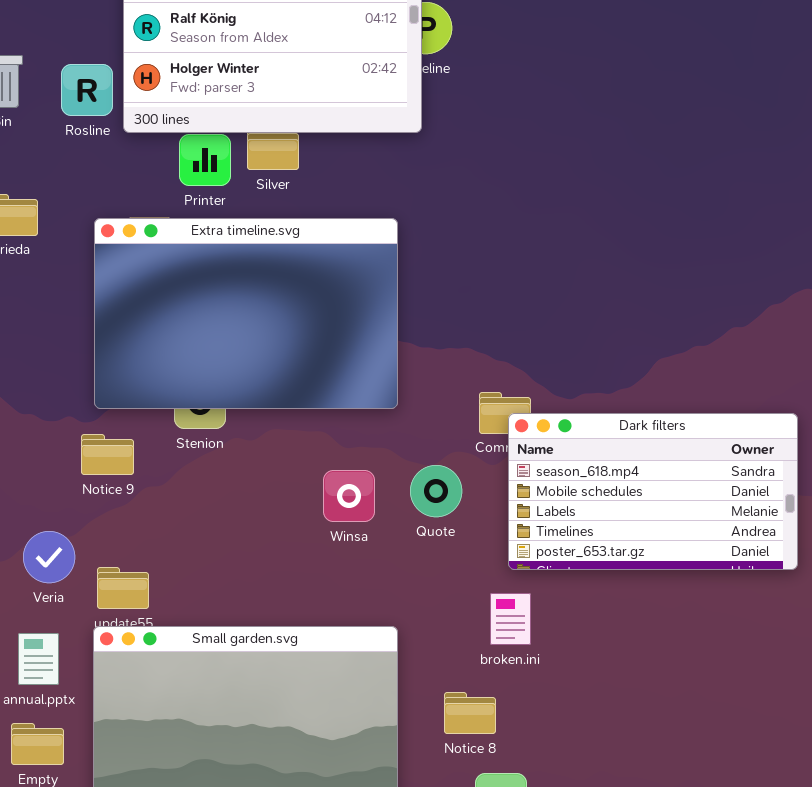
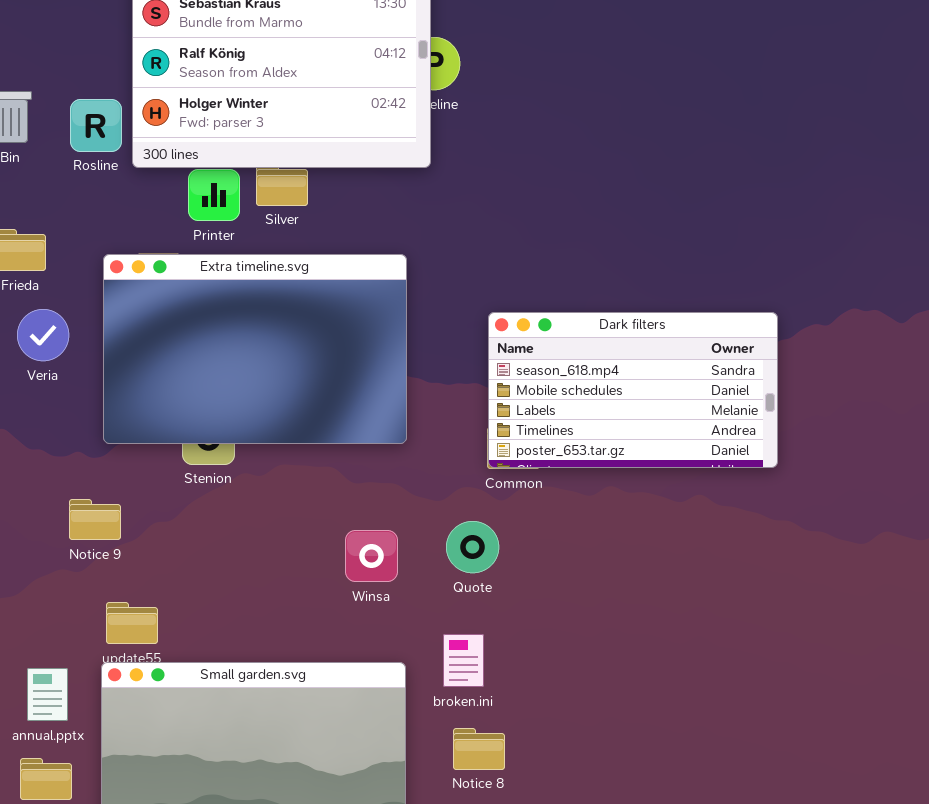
Dark filters: [508,413,798,570] -> [488,312,778,468], moved
Notice 9: [81,434,134,475] -> [69,499,121,540], moved
Quote: [410,465,462,517] -> [446,521,499,573], moved
Winsa: [323,470,375,522] -> [345,530,398,582], moved
Veria: [23,531,75,583] -> [17,309,69,361], moved
broken.ini: [490,593,531,645] -> [443,634,484,687], moved

